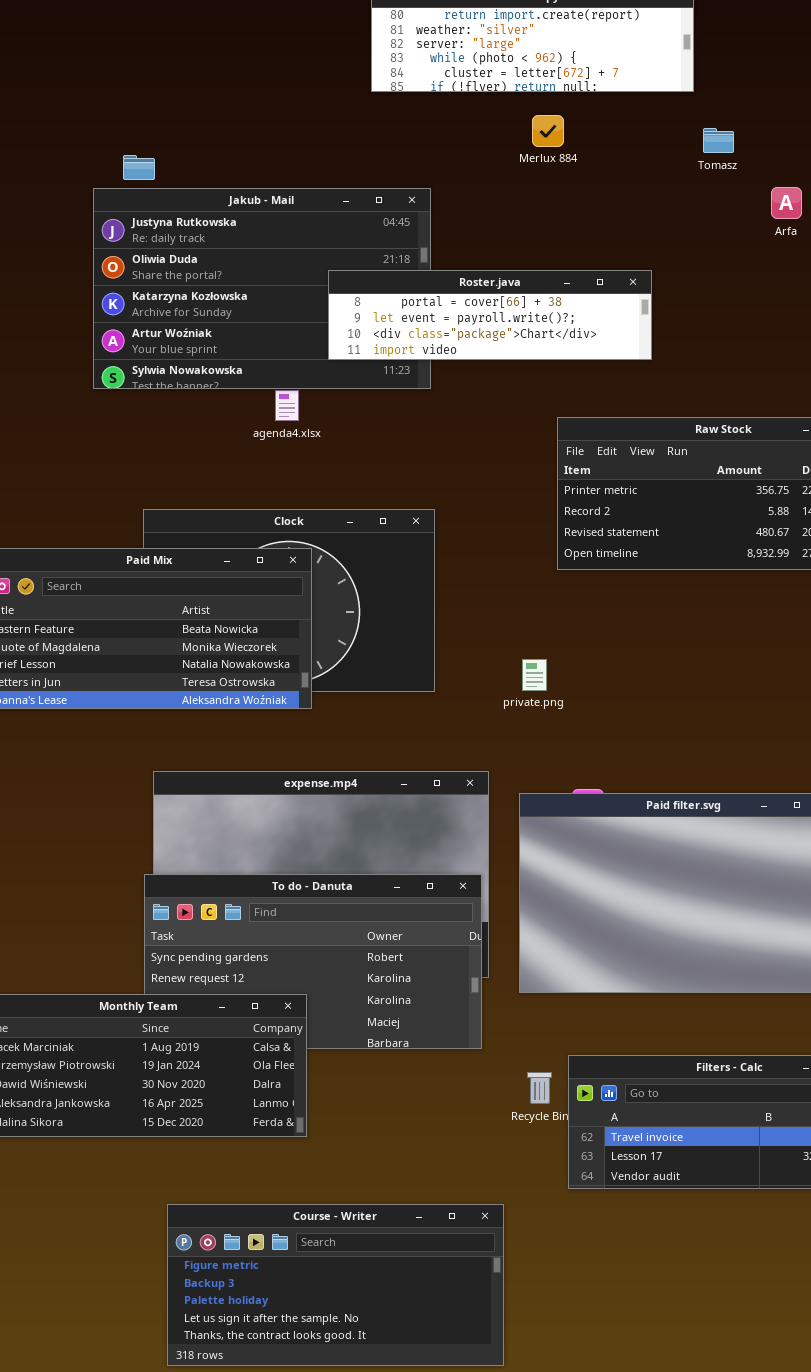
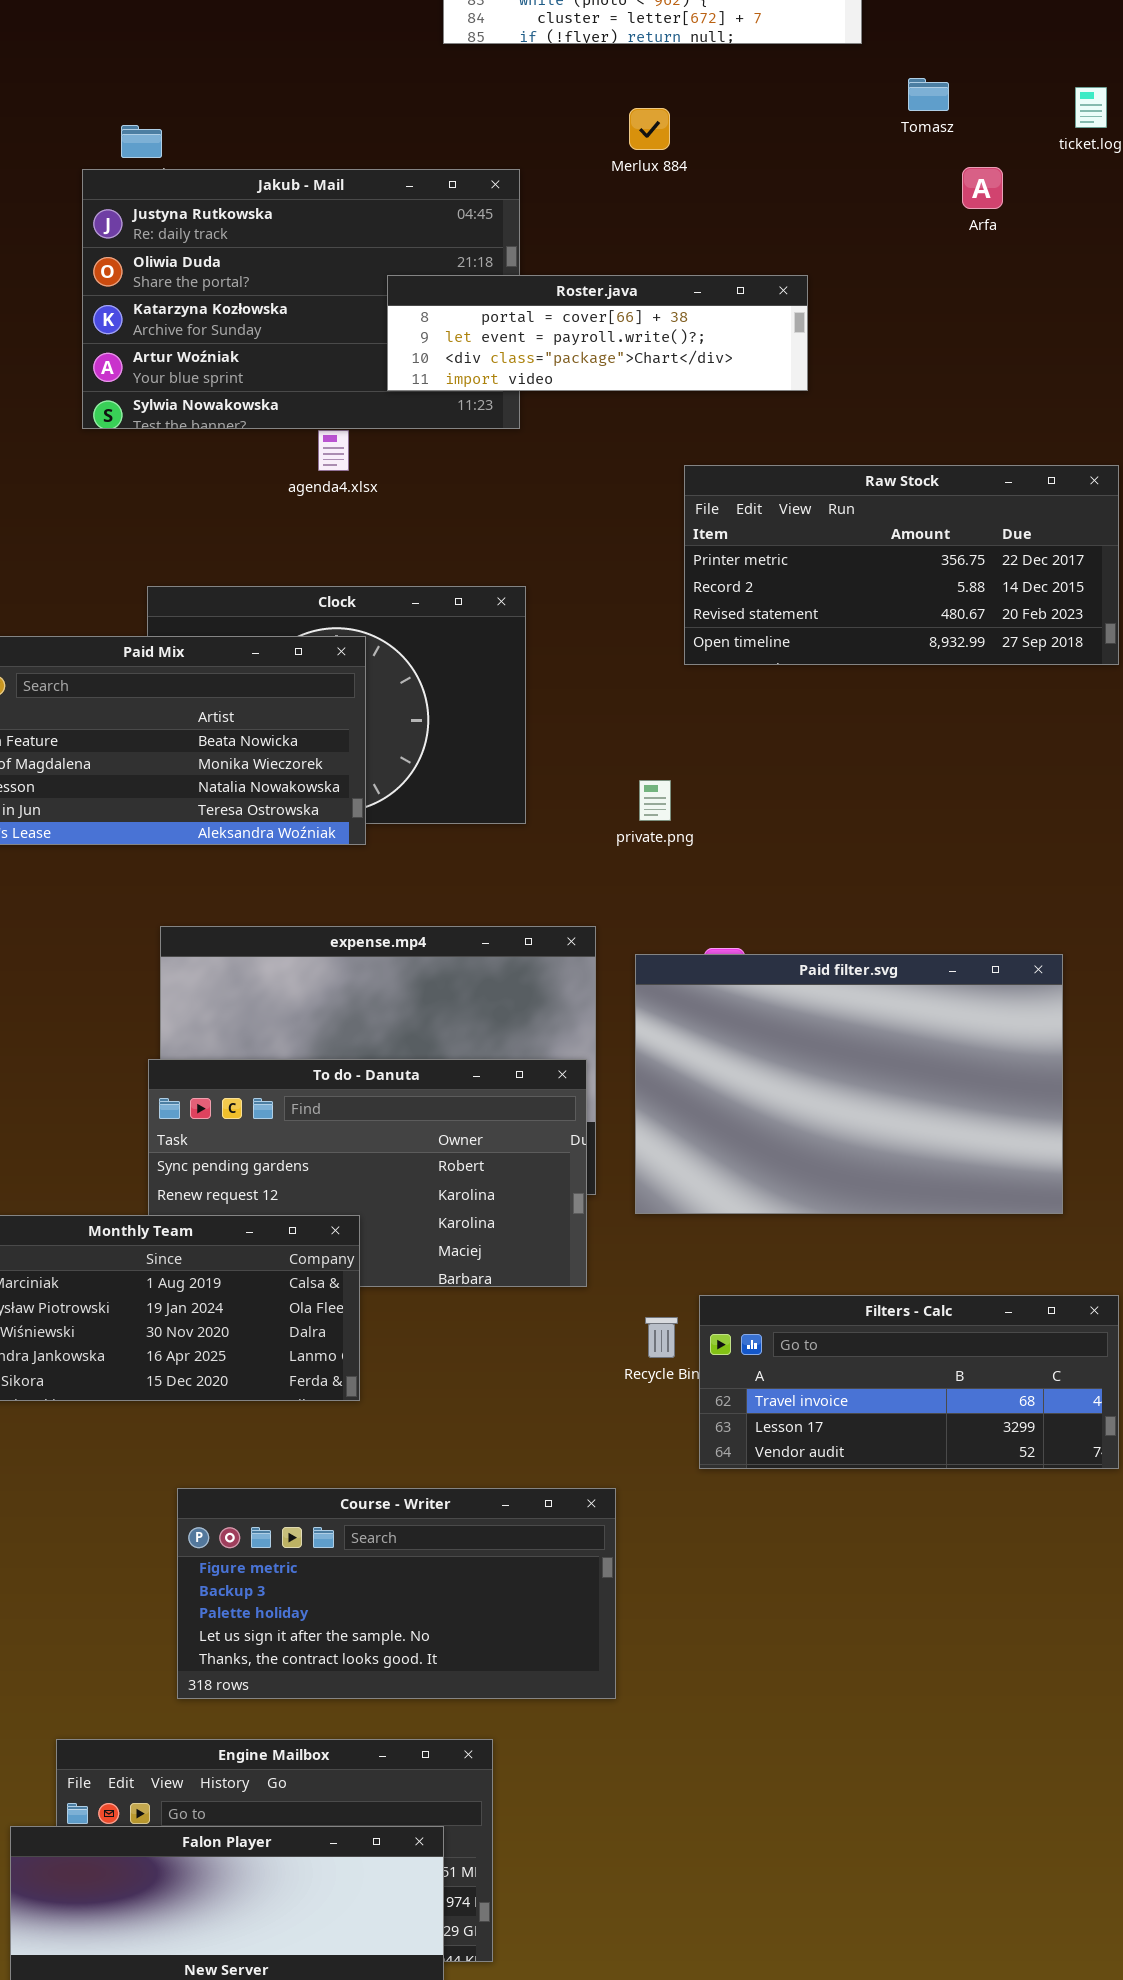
Merlux 884: [532,115,564,147] -> [629,108,670,150], moved
Tomasz: [703,128,734,153] -> [908,78,949,111], moved

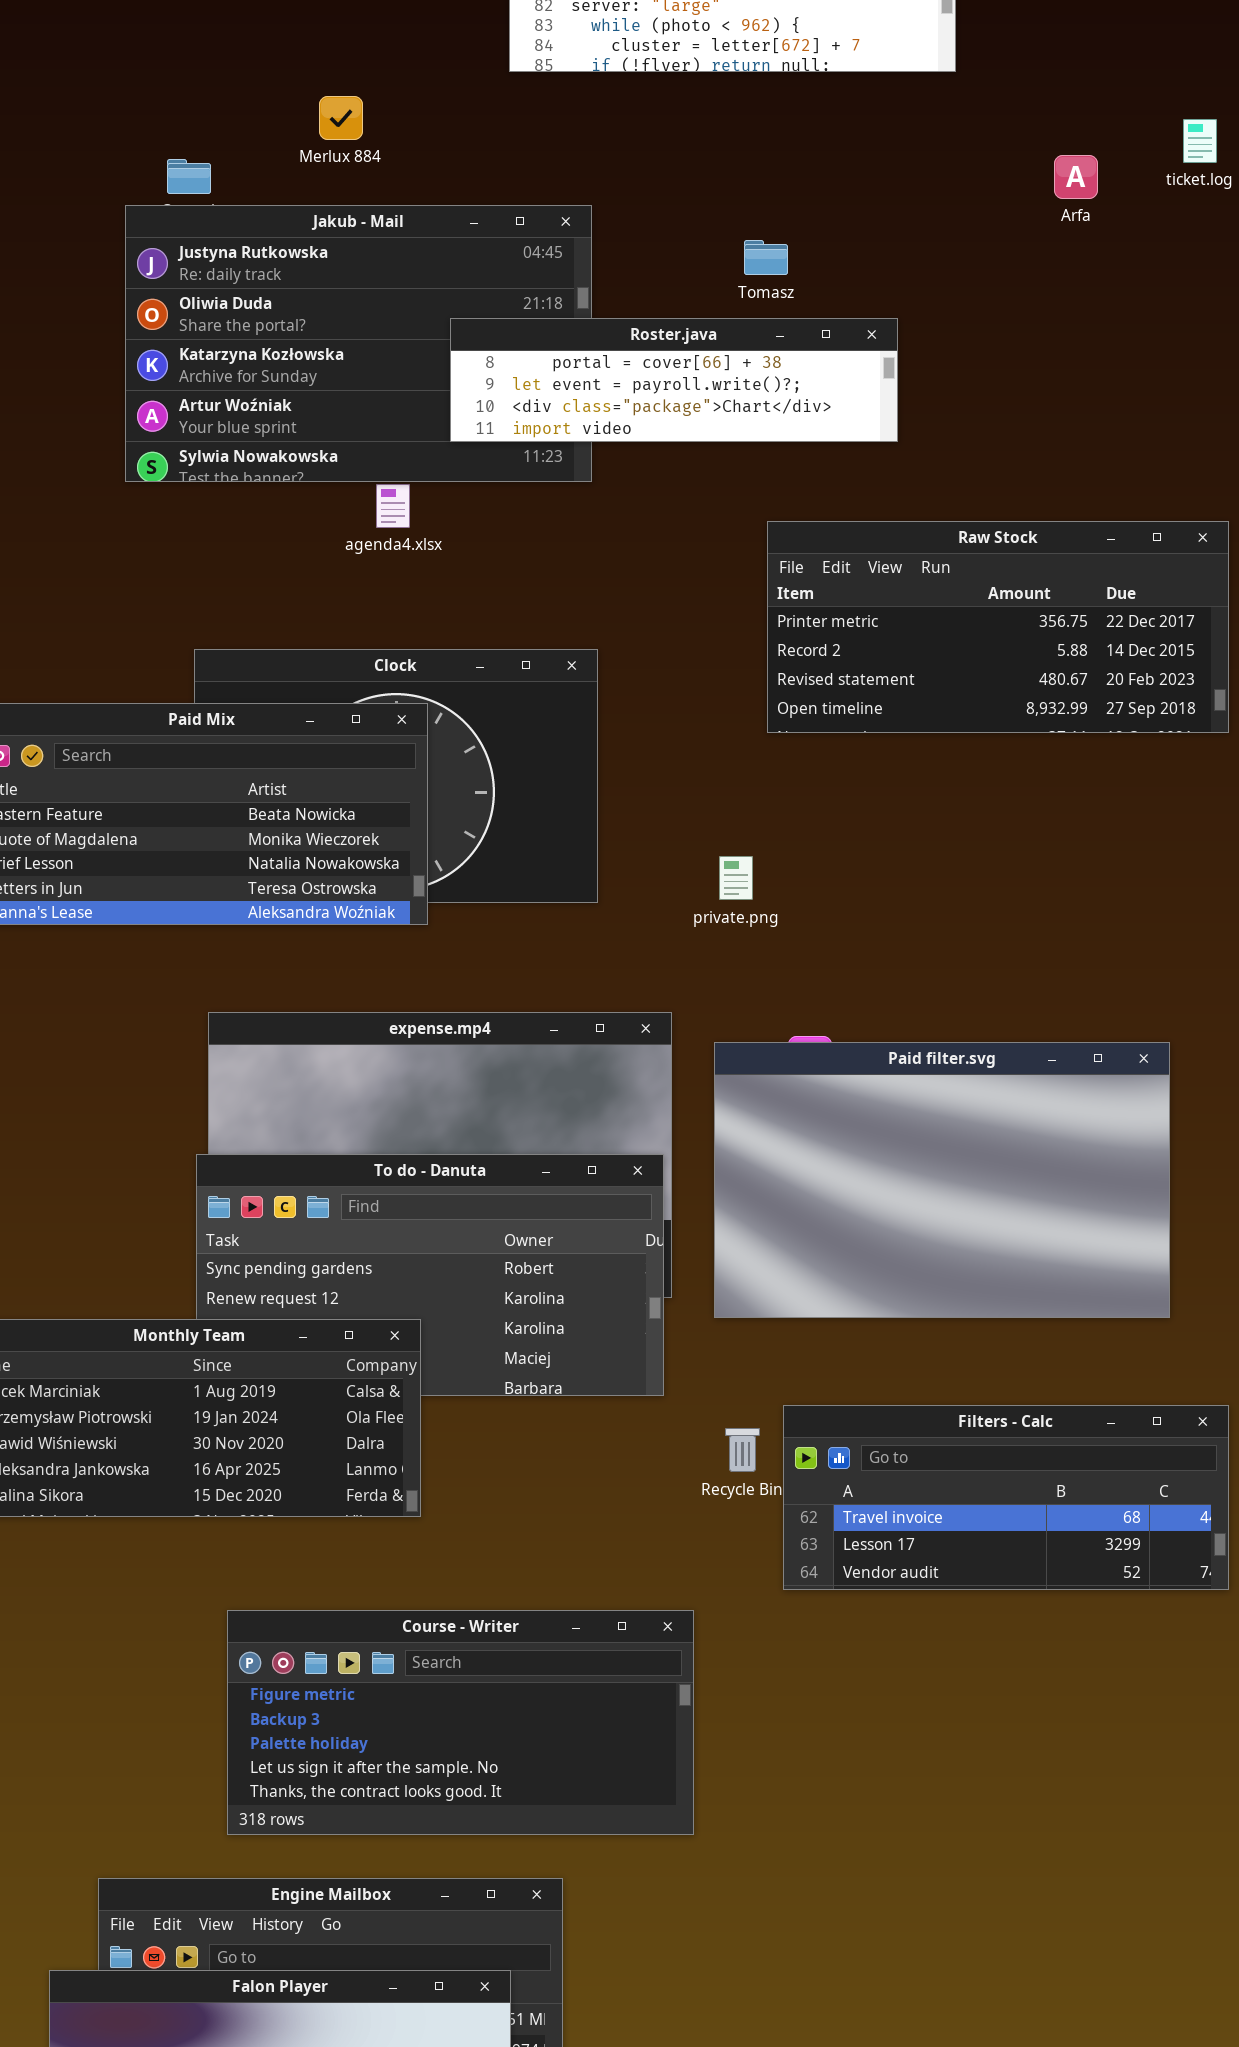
Tomasz: [908,78,949,111] -> [744,240,788,275], moved
Merlux 884: [629,108,670,150] -> [319,96,363,140], moved
Arfa: [962,167,1003,209] -> [1054,155,1098,199], moved

